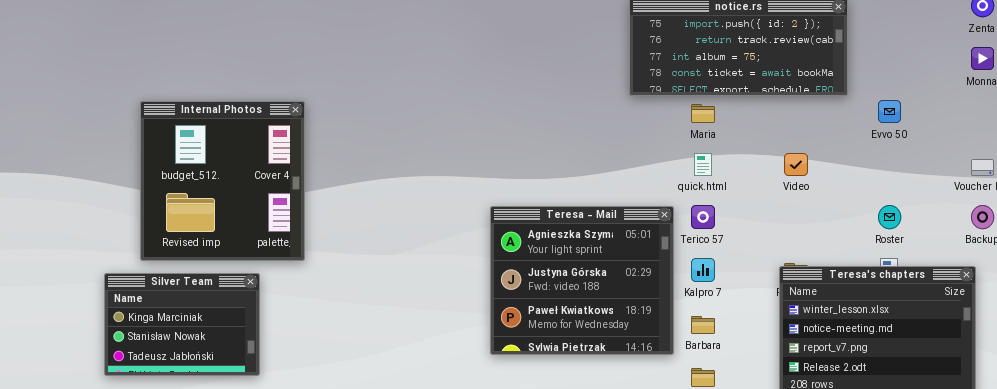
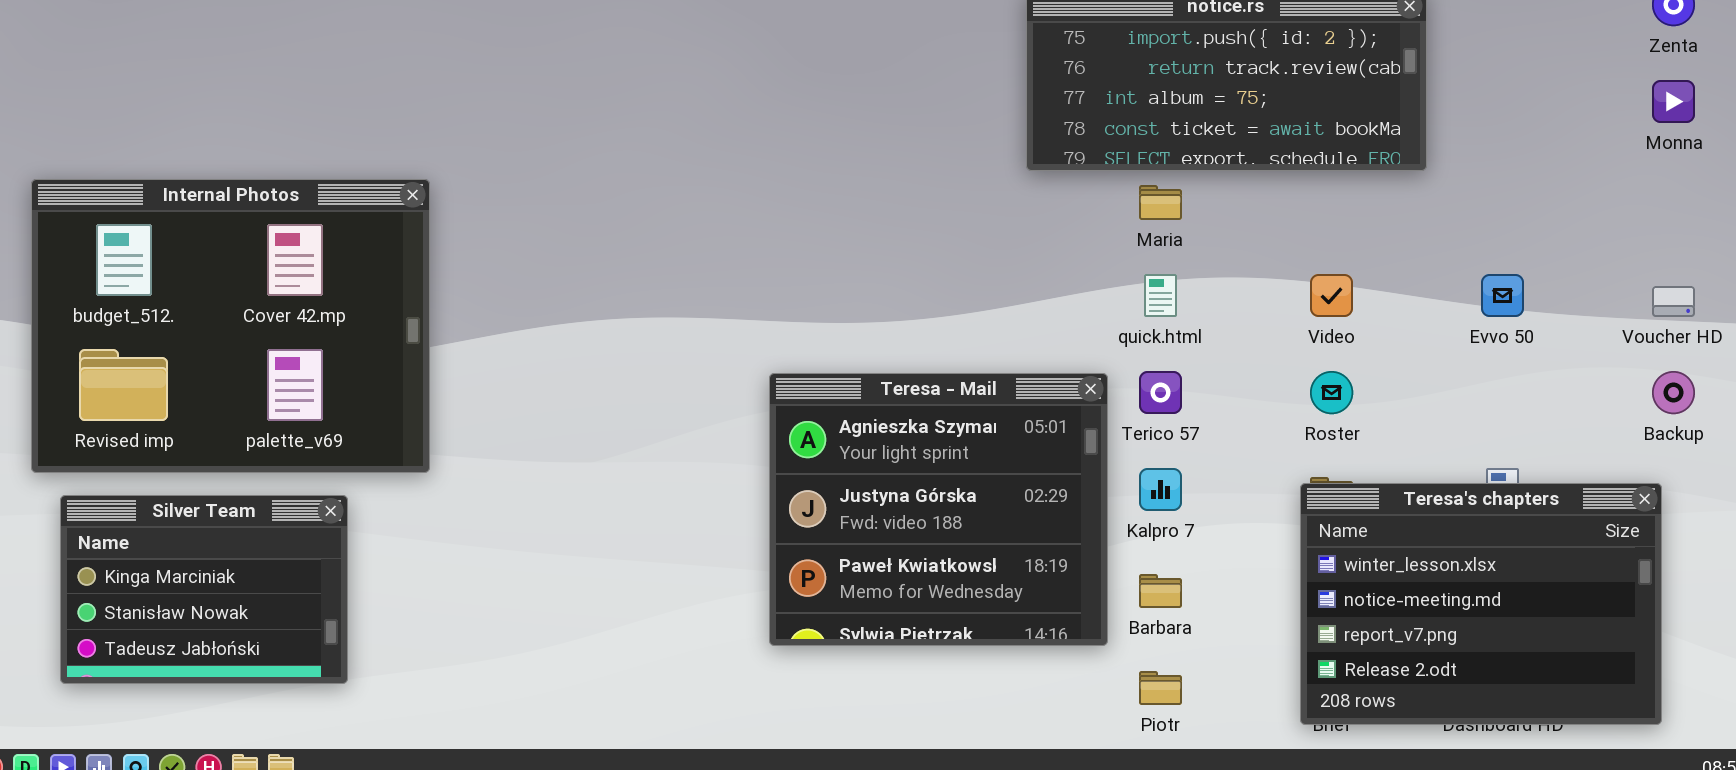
Evvo 50: [878,100,901,123] -> [1481,274,1524,317], moved
Internal Photos: [140,101,305,261] -> [31,179,430,473], resized
Roster: [878,205,901,229] -> [1310,371,1353,414], moved

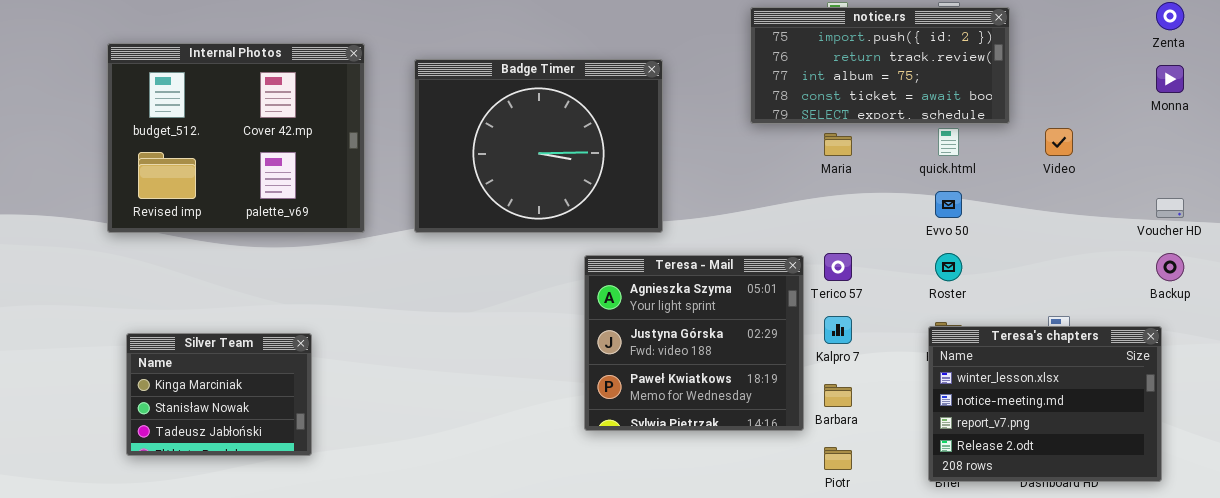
Badge Timer: none -> [414,59,663,233], opened
Internal Photos: [31,179,430,473] -> [107,43,365,233], moved
quick.html: [1144,274,1177,317] -> [938,128,959,156], moved
Video: [1310,274,1353,317] -> [1045,128,1073,156], moved
Evvo 50: [1481,274,1524,317] -> [935,191,962,218], moved

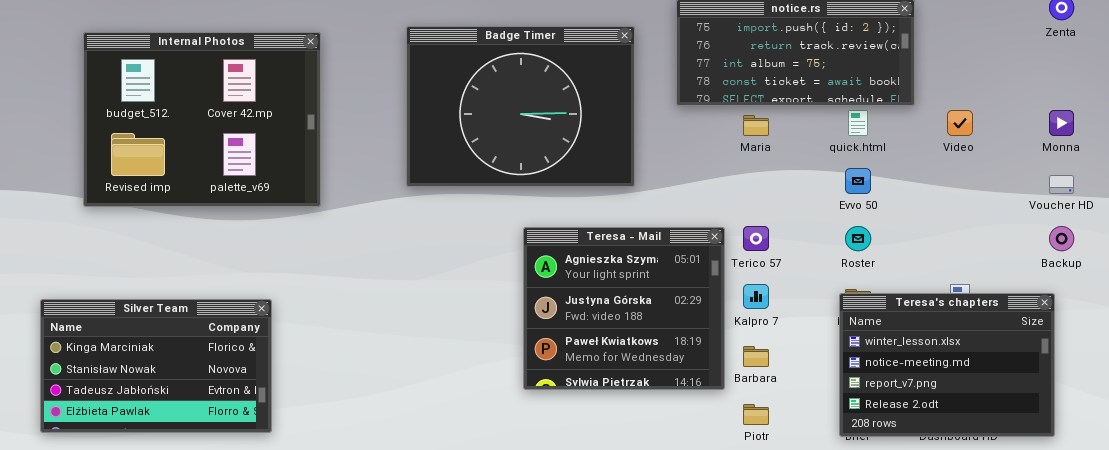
Badge Timer: [414,59,663,233] -> [406,26,635,187], moved
Monna: [1156,65,1184,93] -> [1049,110,1074,136], moved
Silver Team: [126,333,312,456] -> [40,299,272,433], resized

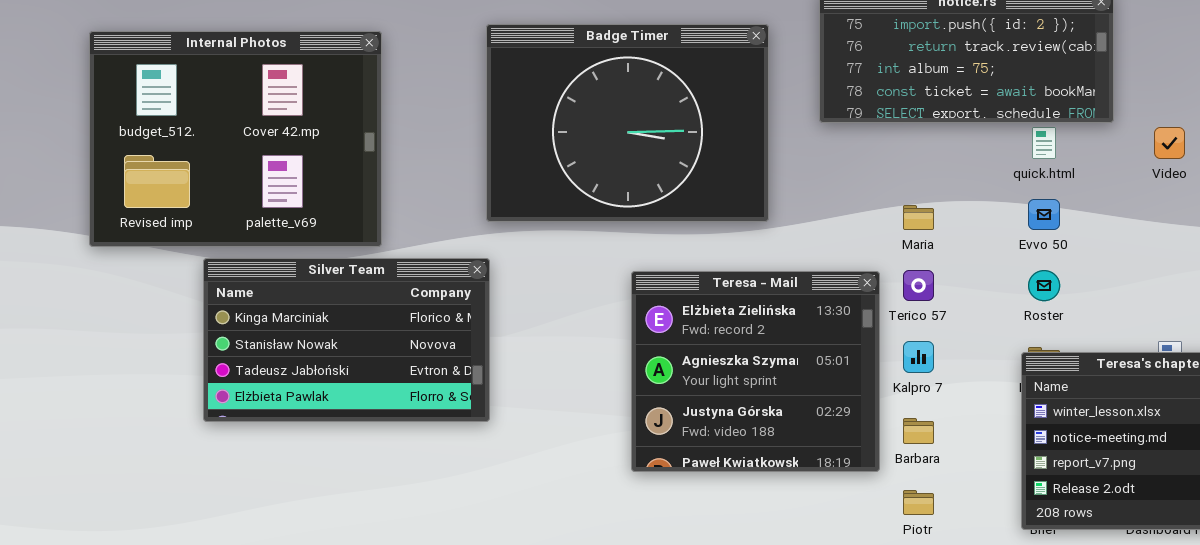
Maria: [743,115,769,136] -> [903,205,934,230], moved
Teresa - Mail: [523,227,725,390] -> [631,271,880,472], scrolled up 1 row
Silver Team: [40,299,272,433] -> [203,258,490,422], moved

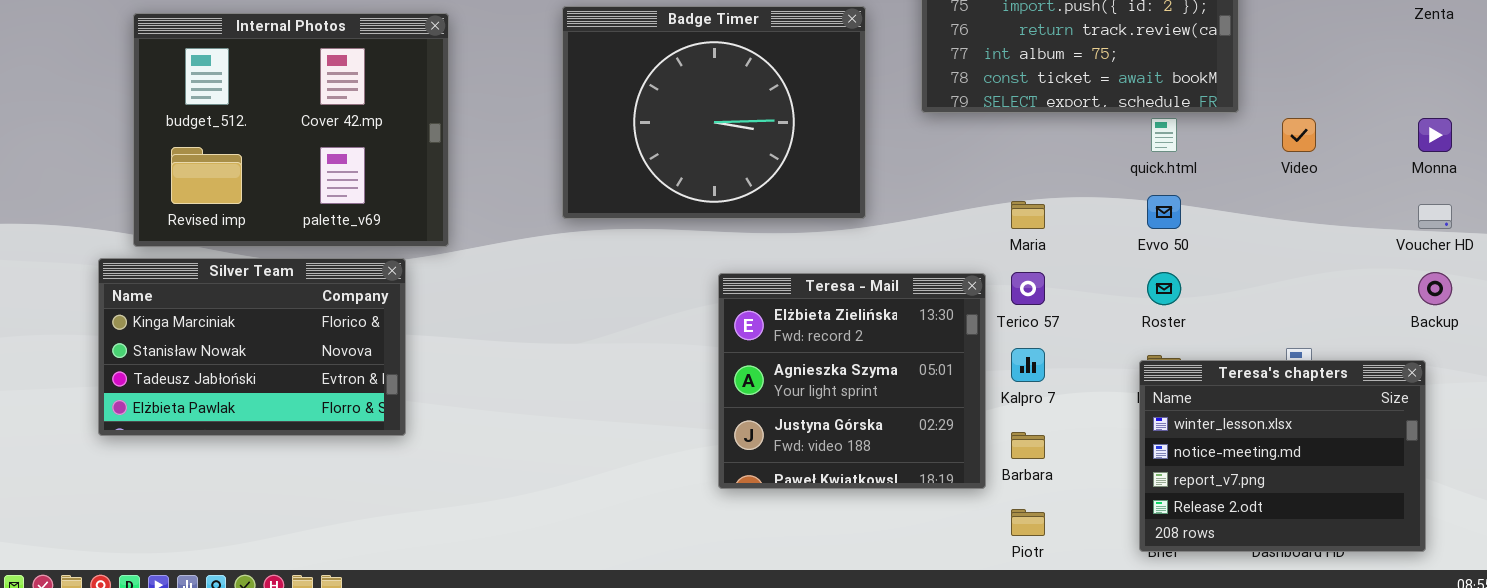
Silver Team: [203,258,490,422] -> [98,258,406,436], moved

